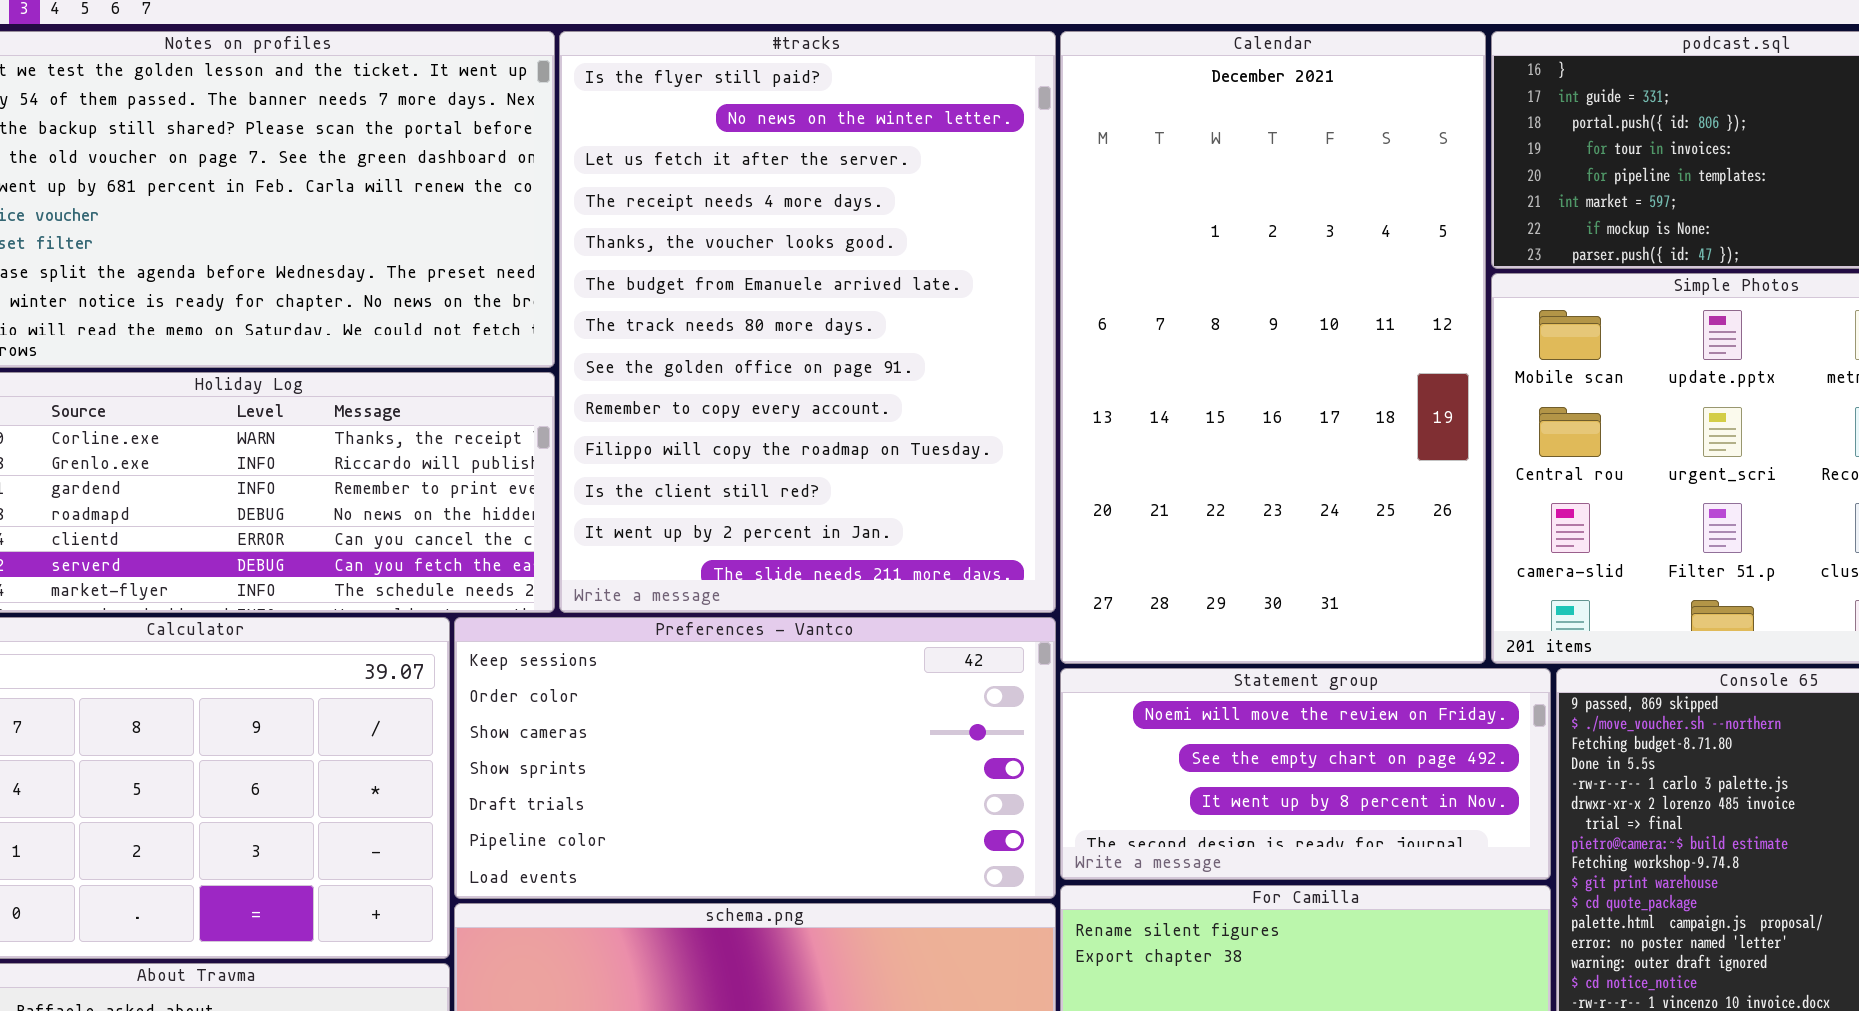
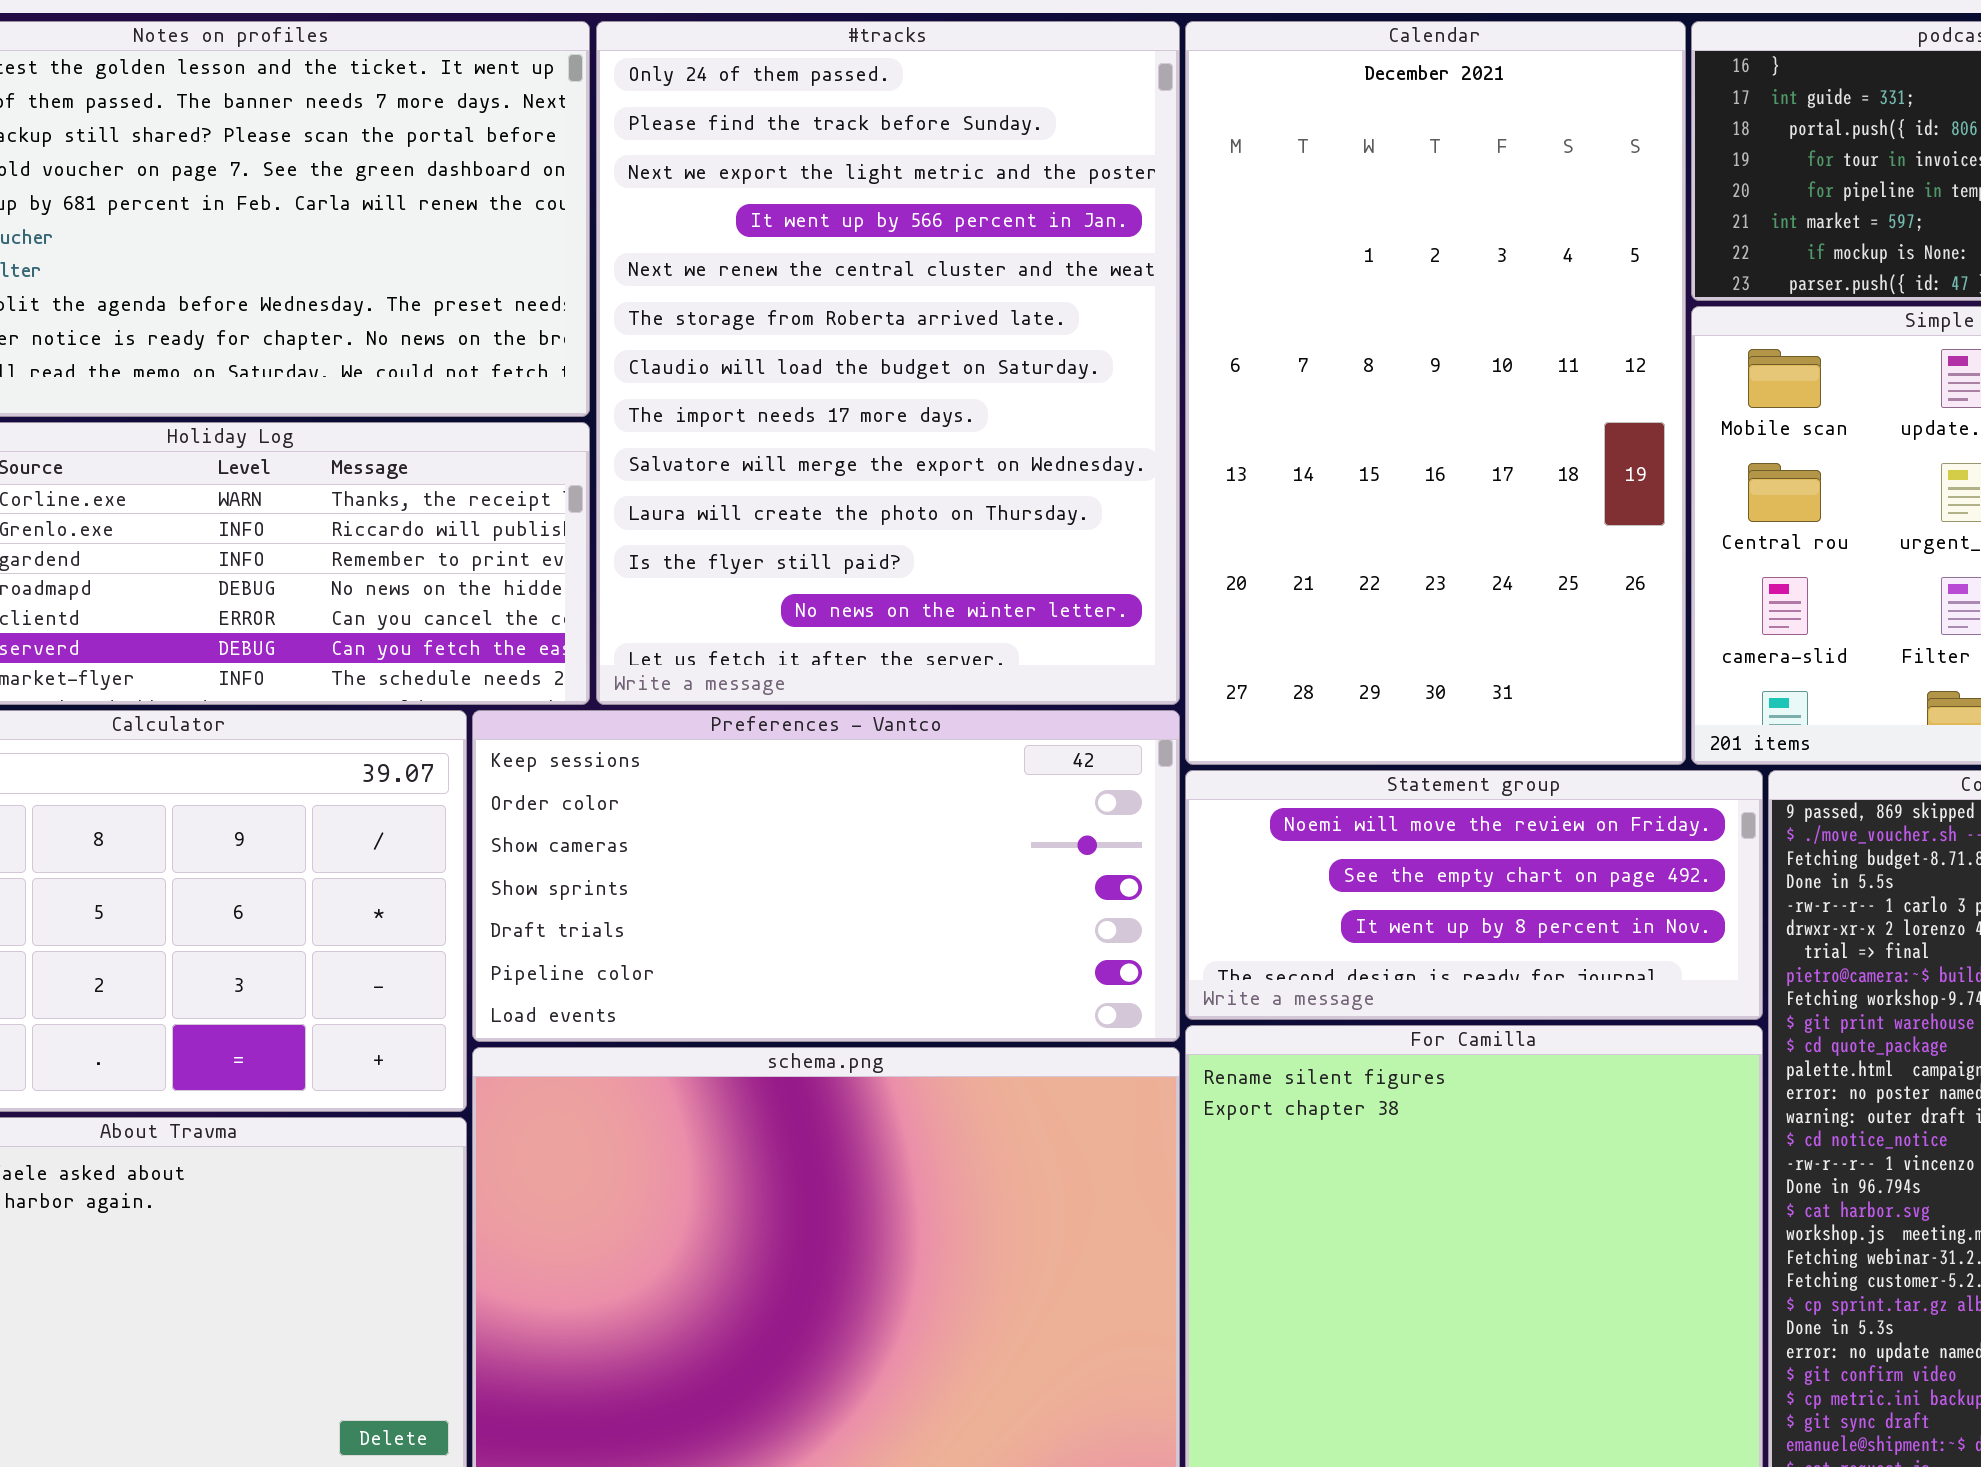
#tracks: [559,31,1056,613] -> [596,21,1180,705], scrolled up 10 rows

